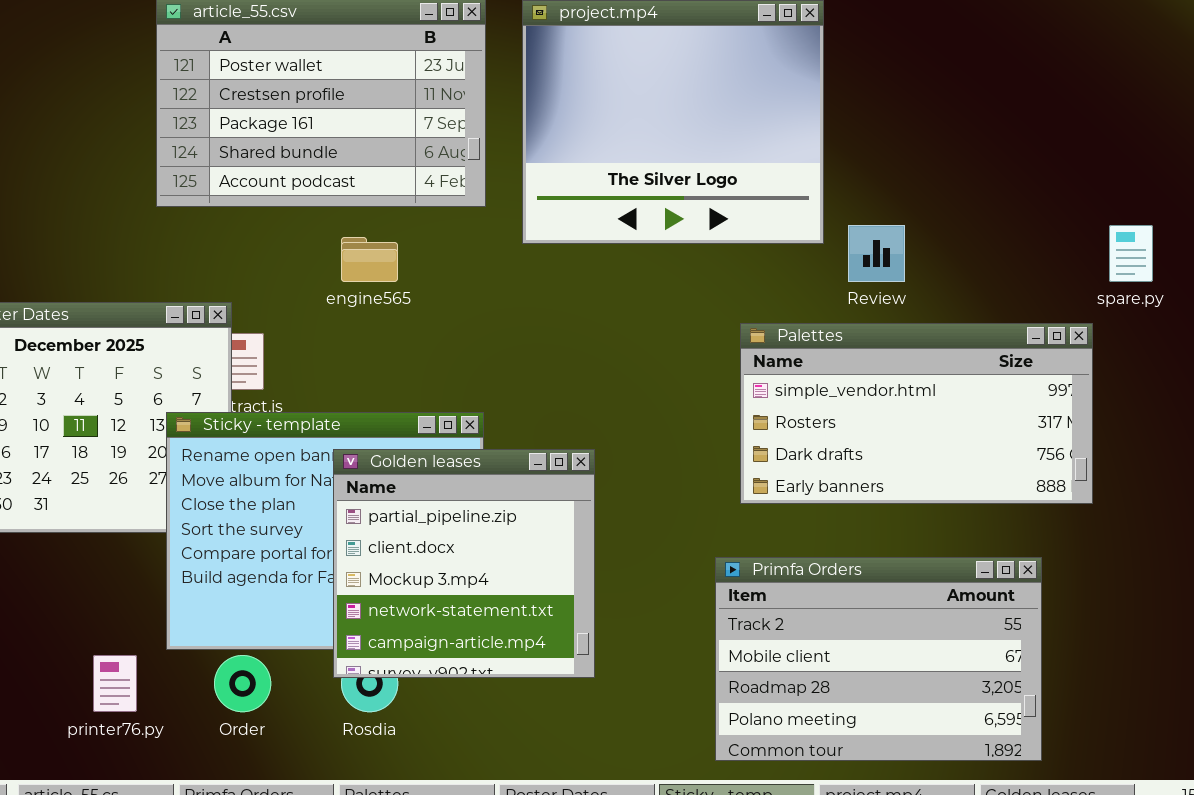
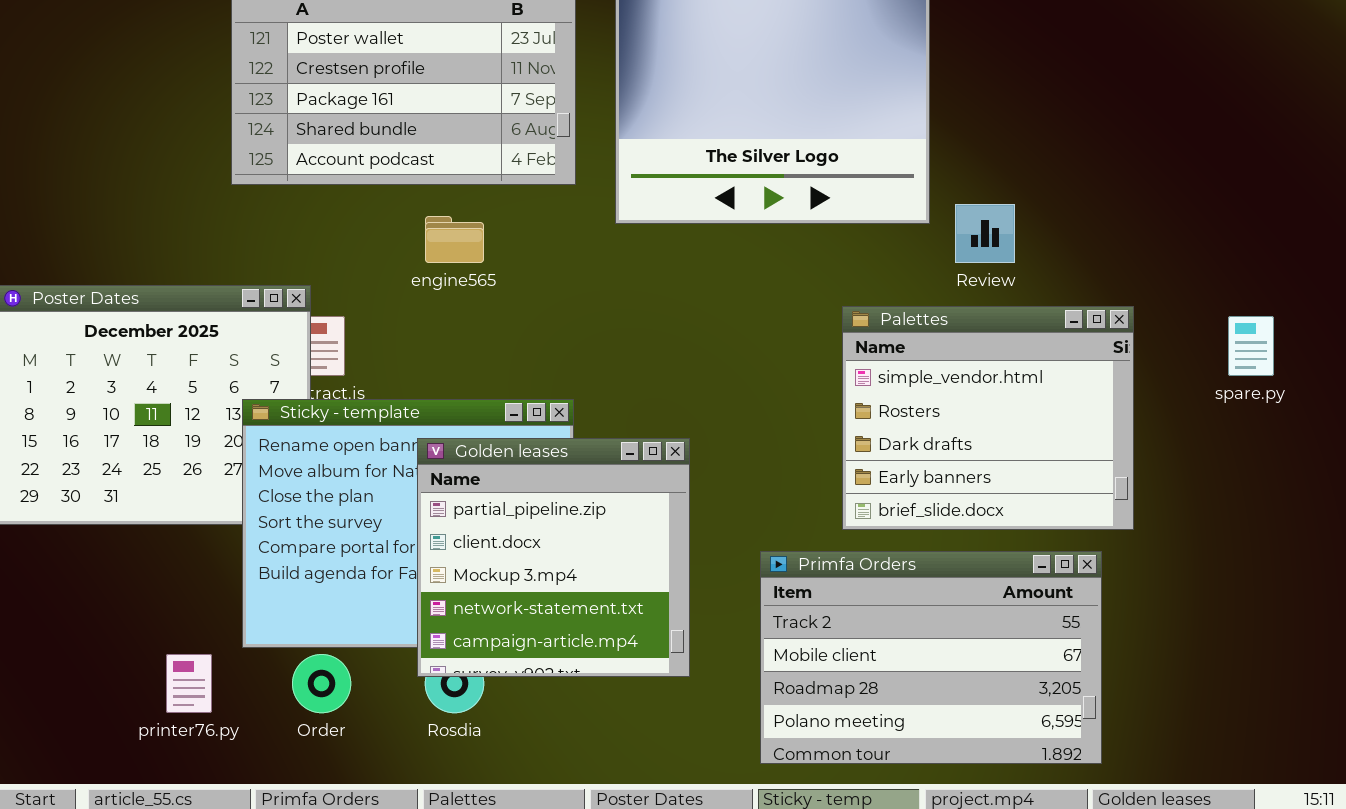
spare.py: [1109,225,1153,282] -> [1228,316,1274,376], moved
Palettes: [740,323,1093,504] -> [842,306,1134,530], resized
Primfa Orders: [715,557,1042,761] -> [760,551,1102,764], moved

